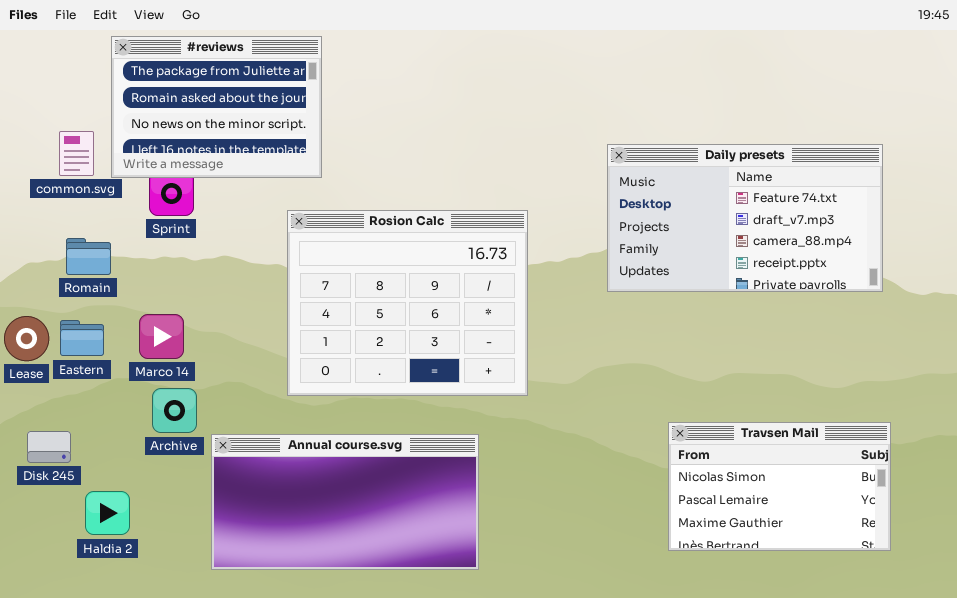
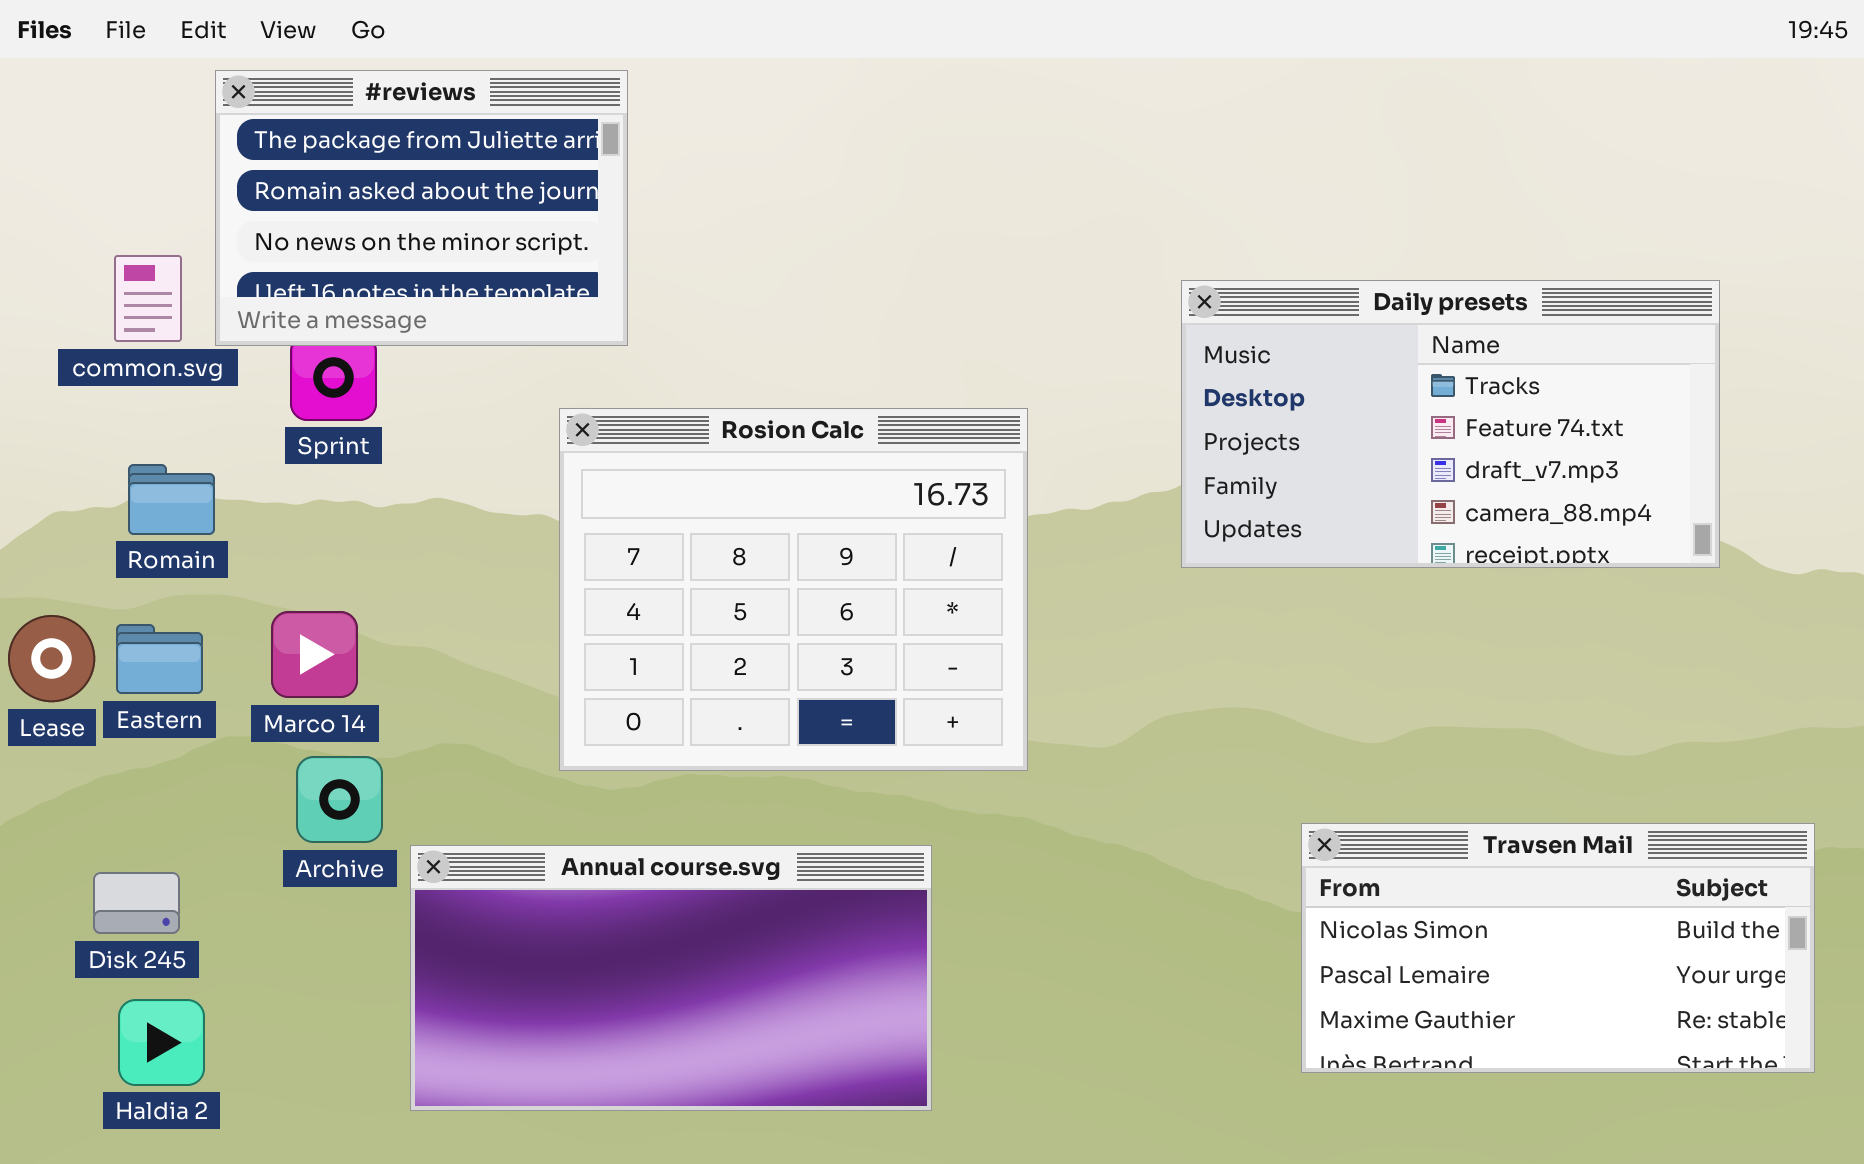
Daily presets: [607,144,883,292] -> [1181,280,1720,568], scrolled up 1 row
Travsen Mail: [668,422,891,551] -> [1301,823,1815,1073], resized
Disk 245: [27,431,71,463] -> [93,872,180,934], moved
Haldia 2: [85,491,130,535] -> [118,999,205,1086], moved

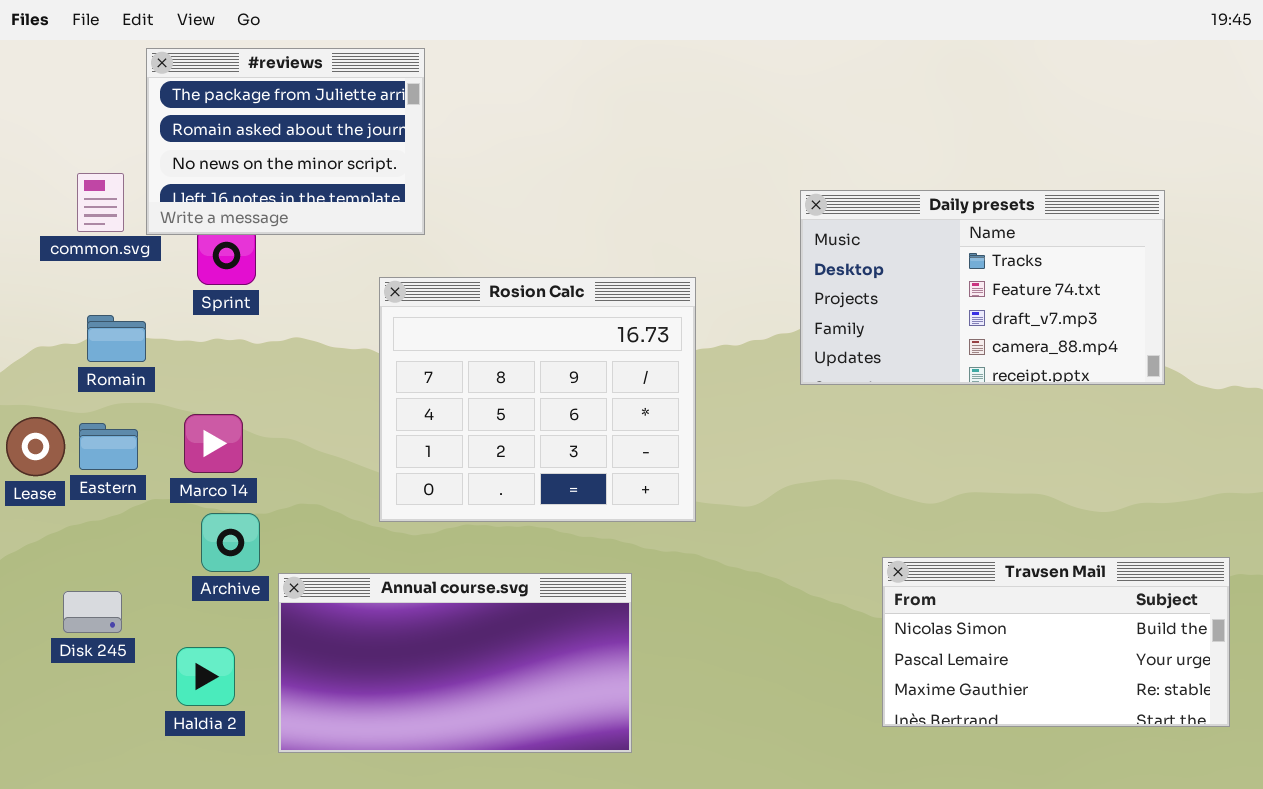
Haldia 2: [118,999,205,1086] -> [176,647,235,706], moved

